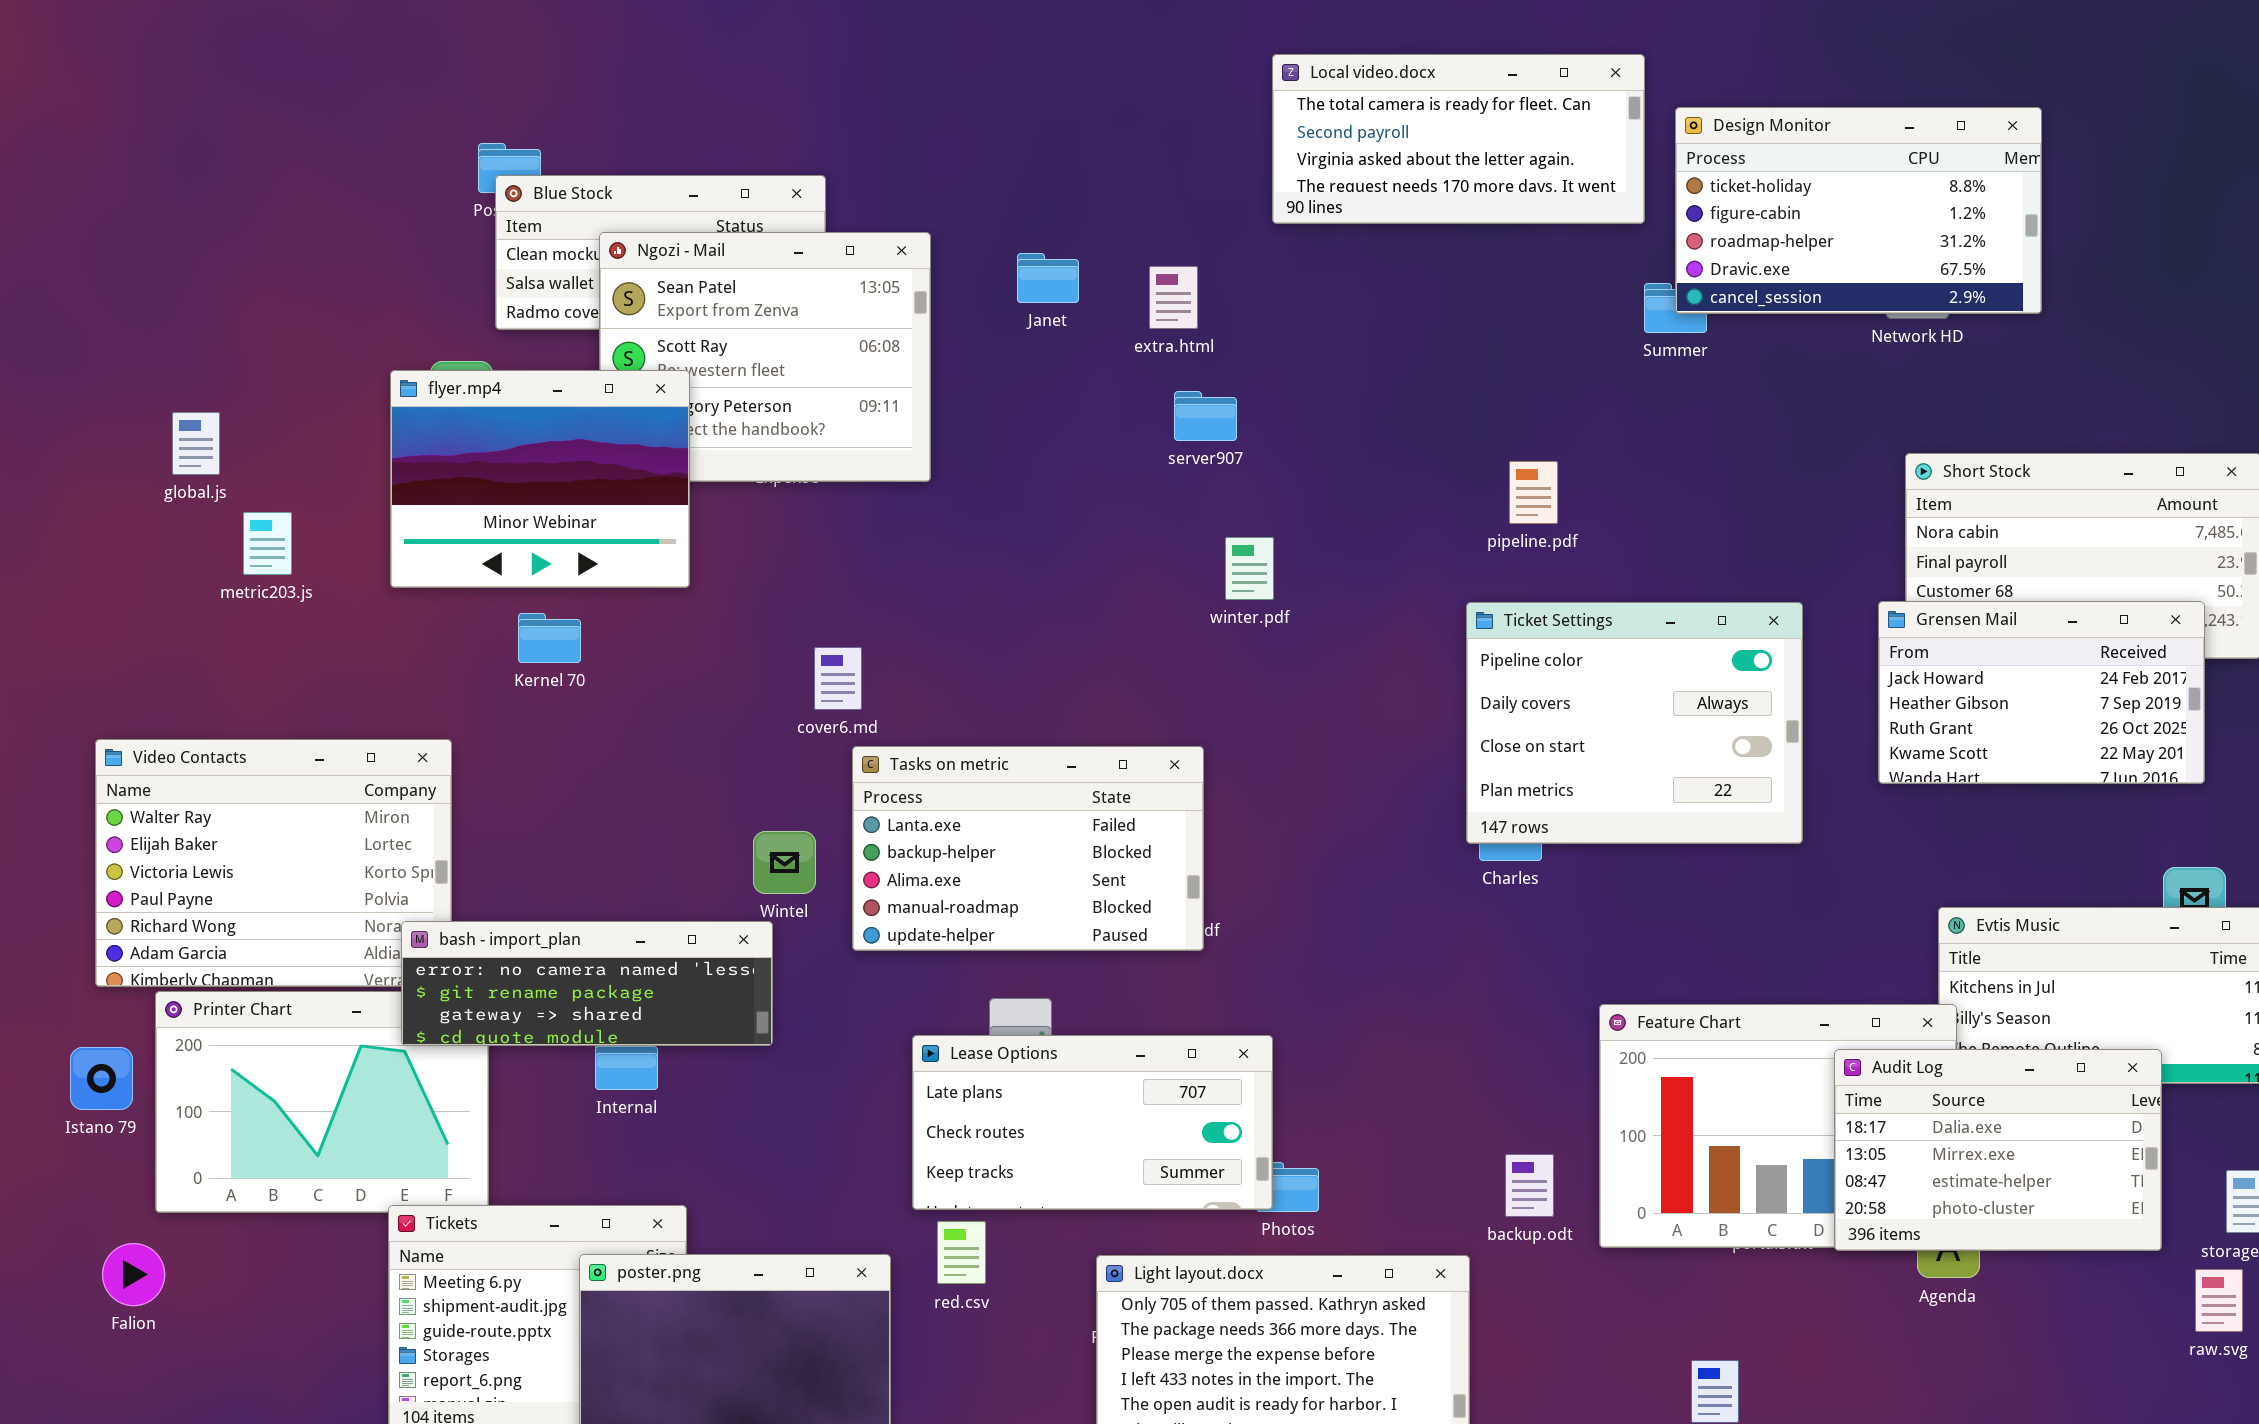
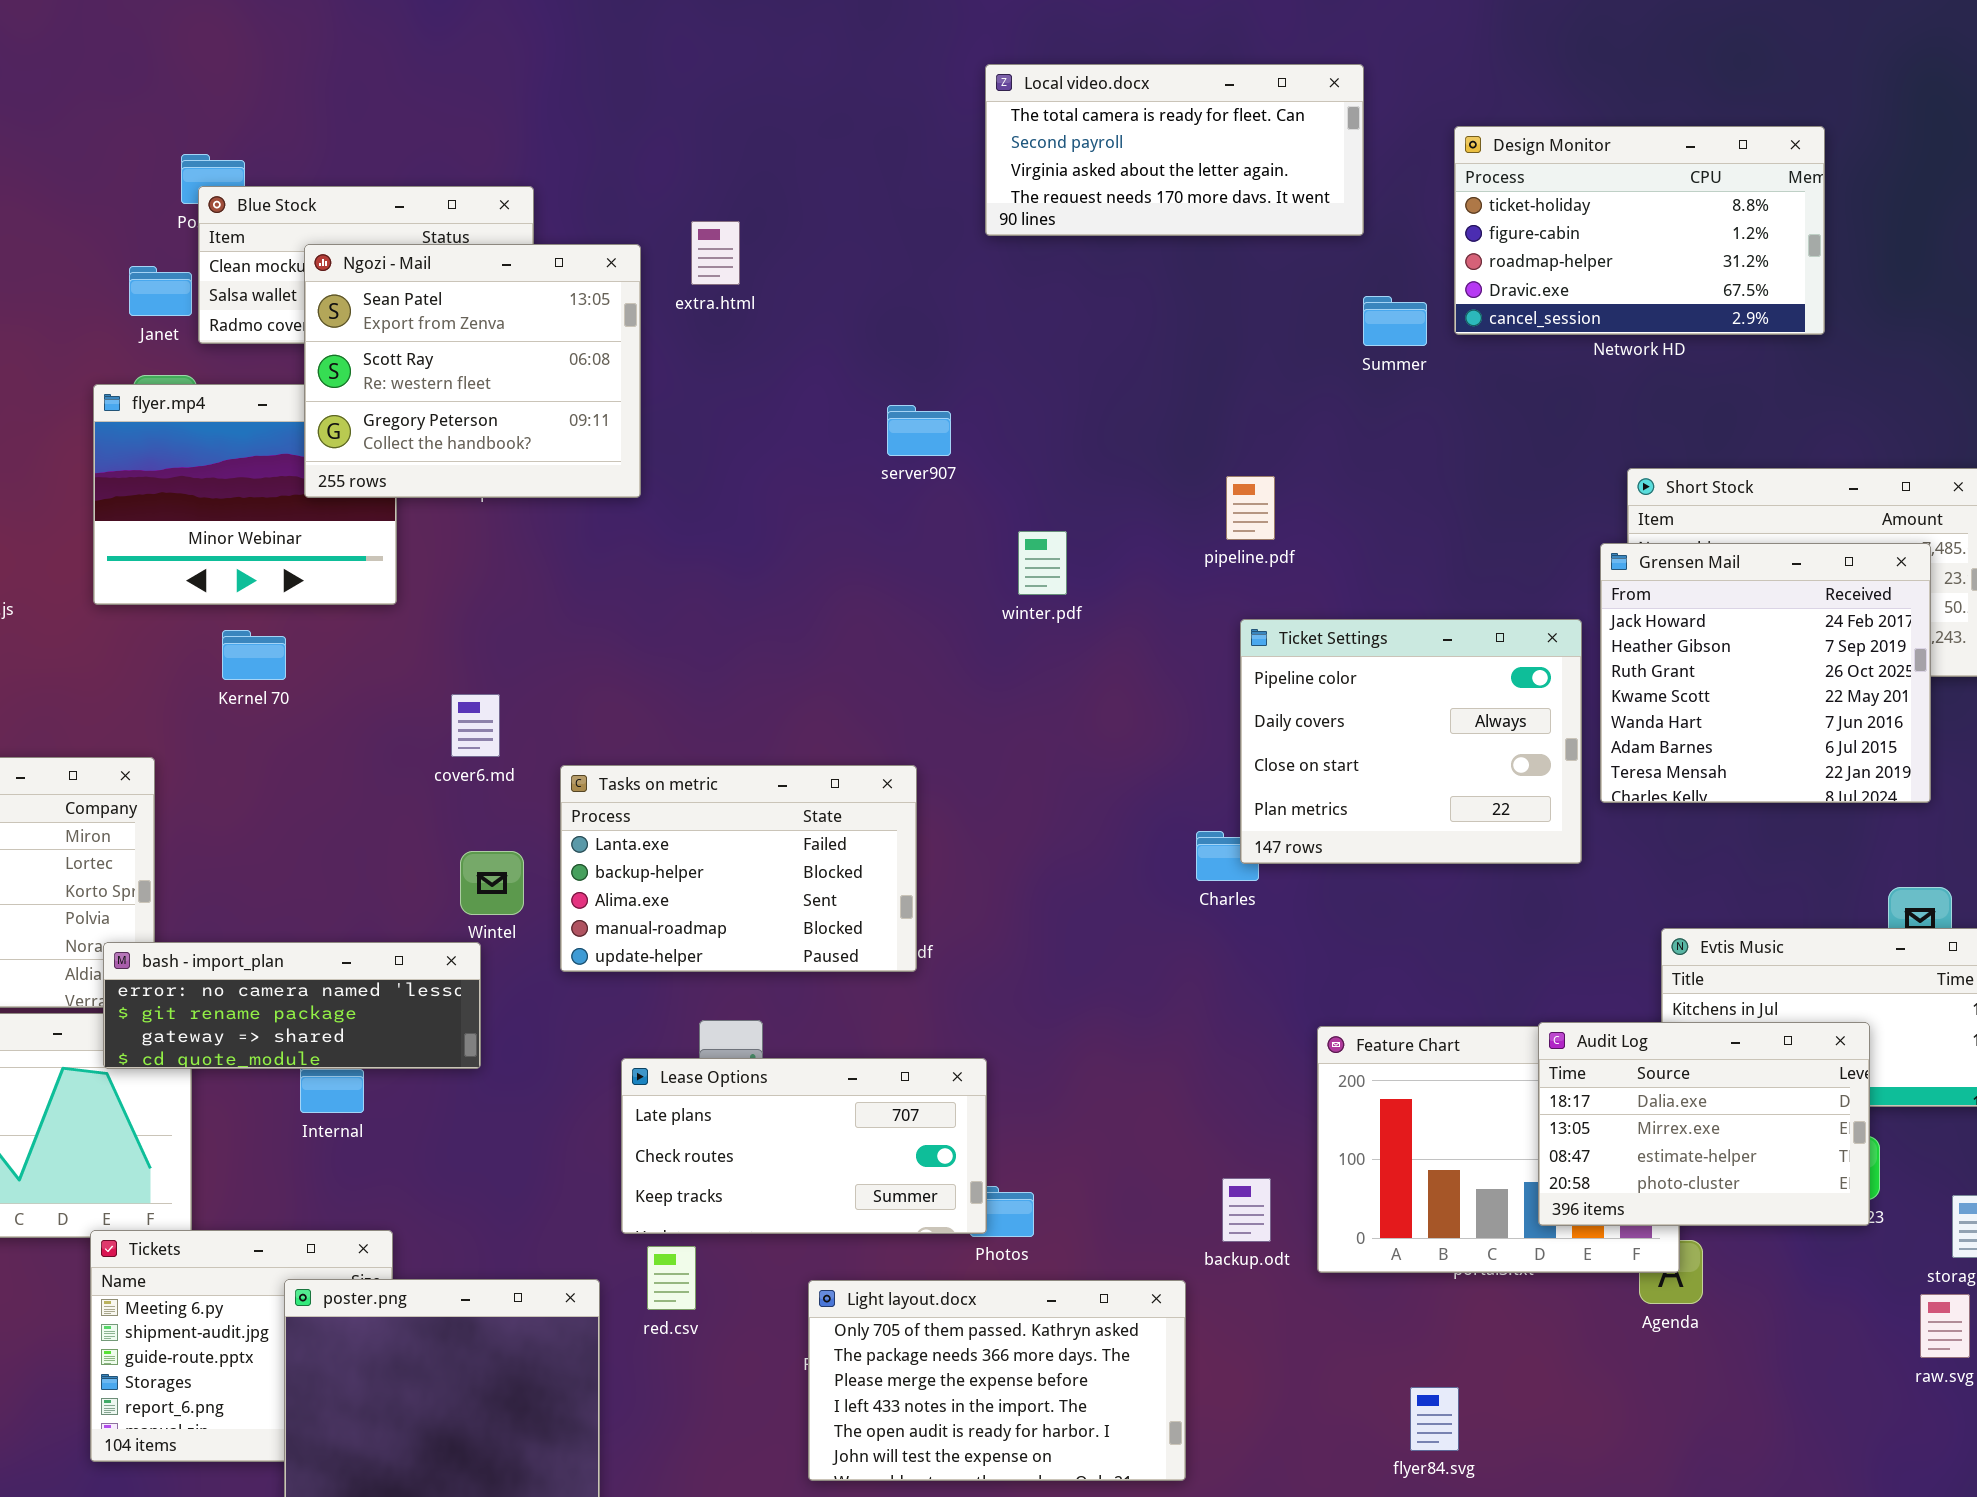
Design Monitor: [1675,107,2042,314] -> [1454,126,1825,335], moved
Ngozi - Mail: [599,232,931,482] -> [304,244,641,498], raised
Janet: [1017,253,1079,303] -> [129,266,192,316], moved
extra.html: [1149,266,1198,329] -> [691,221,740,285], moved
winter.pdf: [1225,537,1274,600] -> [1018,531,1067,595], moved
Grensen Mail: [1878,601,2205,784] -> [1600,543,1931,803], resized
Ticket Settings: [1466,602,1803,844] -> [1240,619,1582,864], moved
cover6.md: [814,647,862,710] -> [451,694,500,757], moved
Audit Log: [1834,1049,2162,1251] -> [1538,1022,1870,1226], moved

